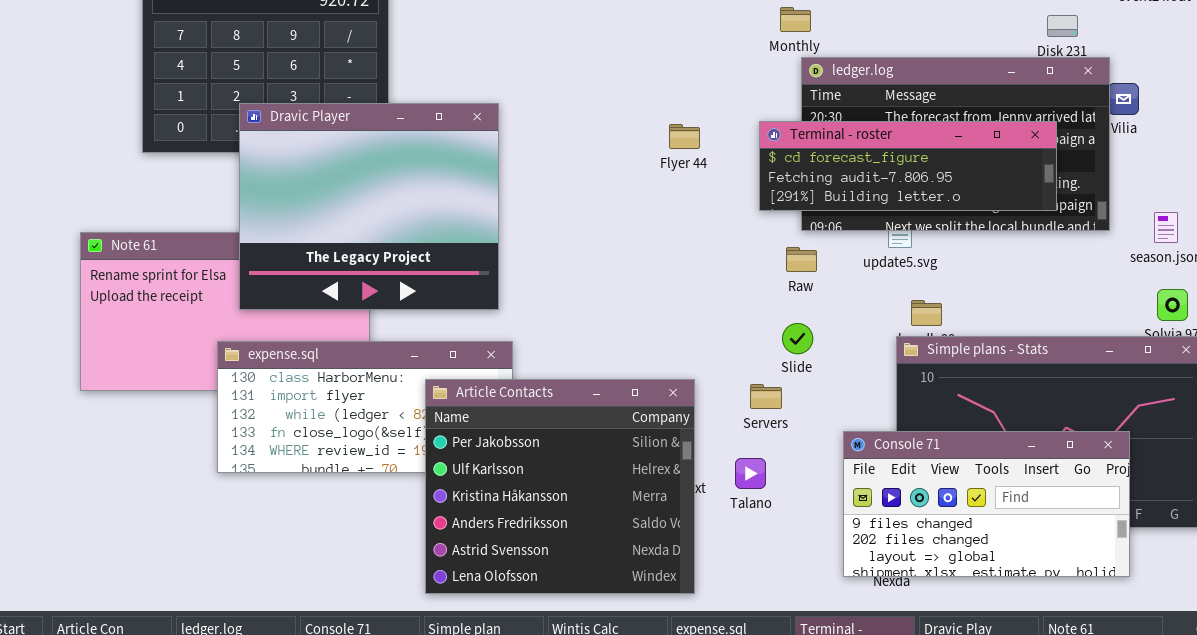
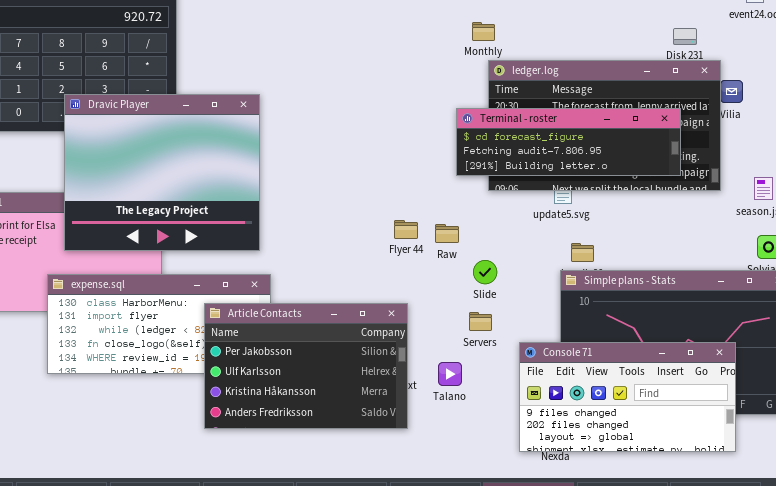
Flyer 44: [669,124,700,149] -> [394,220,418,239], moved
Raw: [786,247,817,272] -> [435,224,459,243], moved
Article Contacts: [425,379,695,594] -> [204,303,408,429], resized
Servers: [750,384,782,409] -> [469,312,492,331], moved

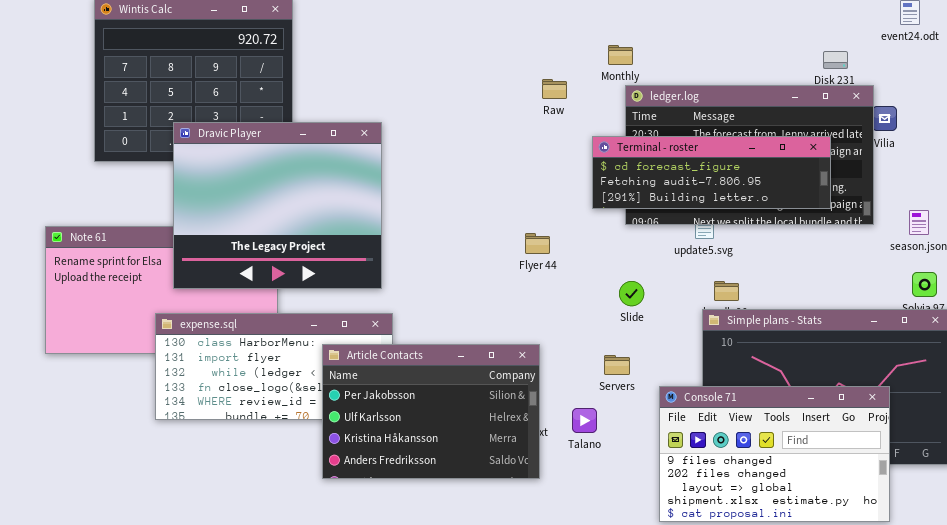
Flyer 44: [394,220,418,239] -> [525,233,550,254], moved
Raw: [435,224,459,243] -> [542,79,567,99], moved
Slide: [473,260,497,284] -> [619,281,644,306], moved
Console 71: [519,342,736,452] -> [659,386,890,522], resized

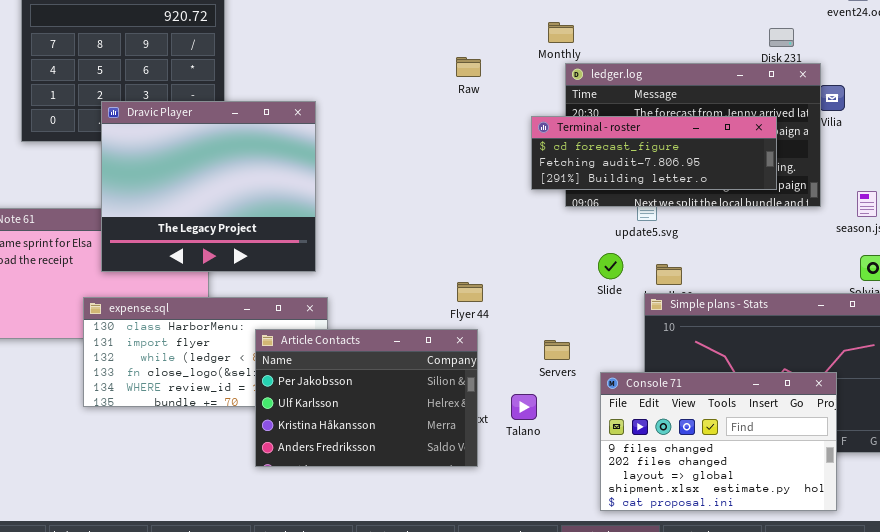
Raw: [542,79,567,99] -> [456,57,481,77], moved
Flyer 44: [525,233,550,254] -> [457,282,483,302], moved
Slide: [619,281,644,306] -> [598,253,623,279], moved

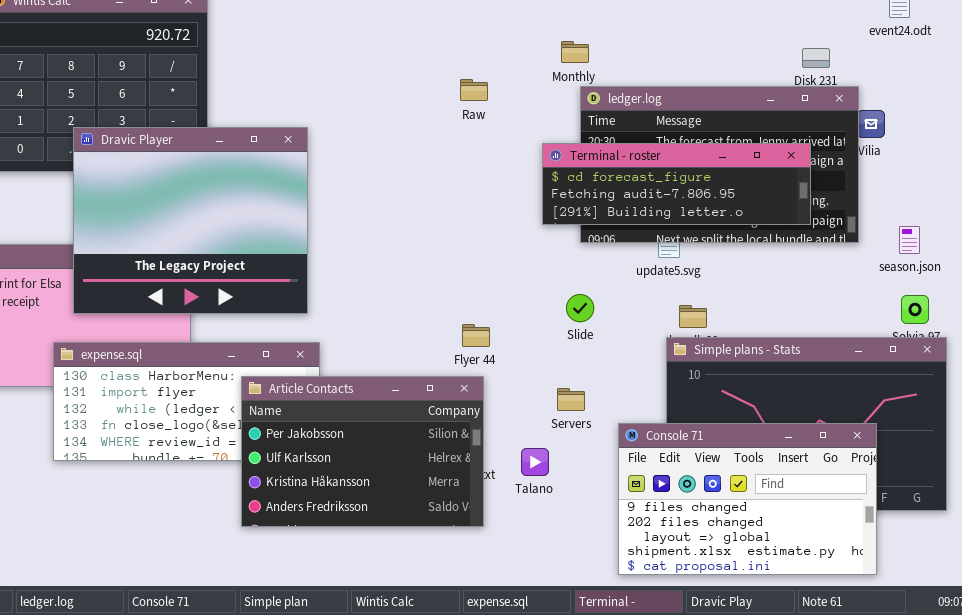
Slide: [598,253,623,279] -> [566,294,594,322], moved

